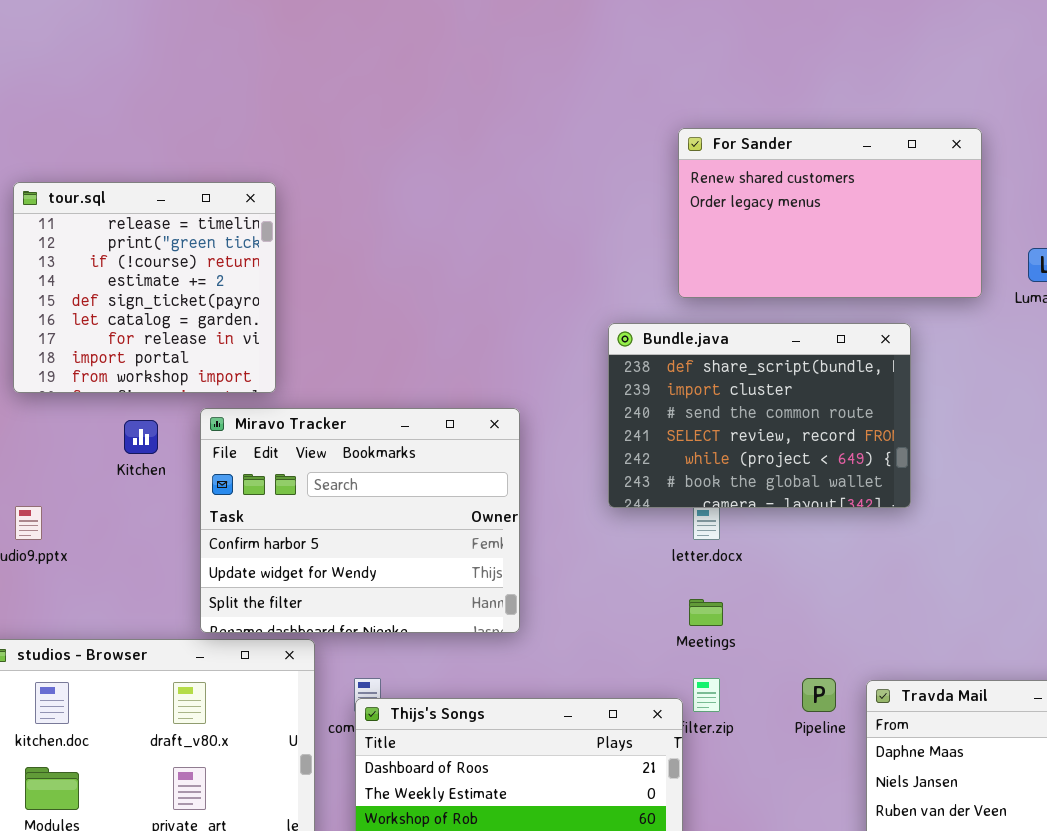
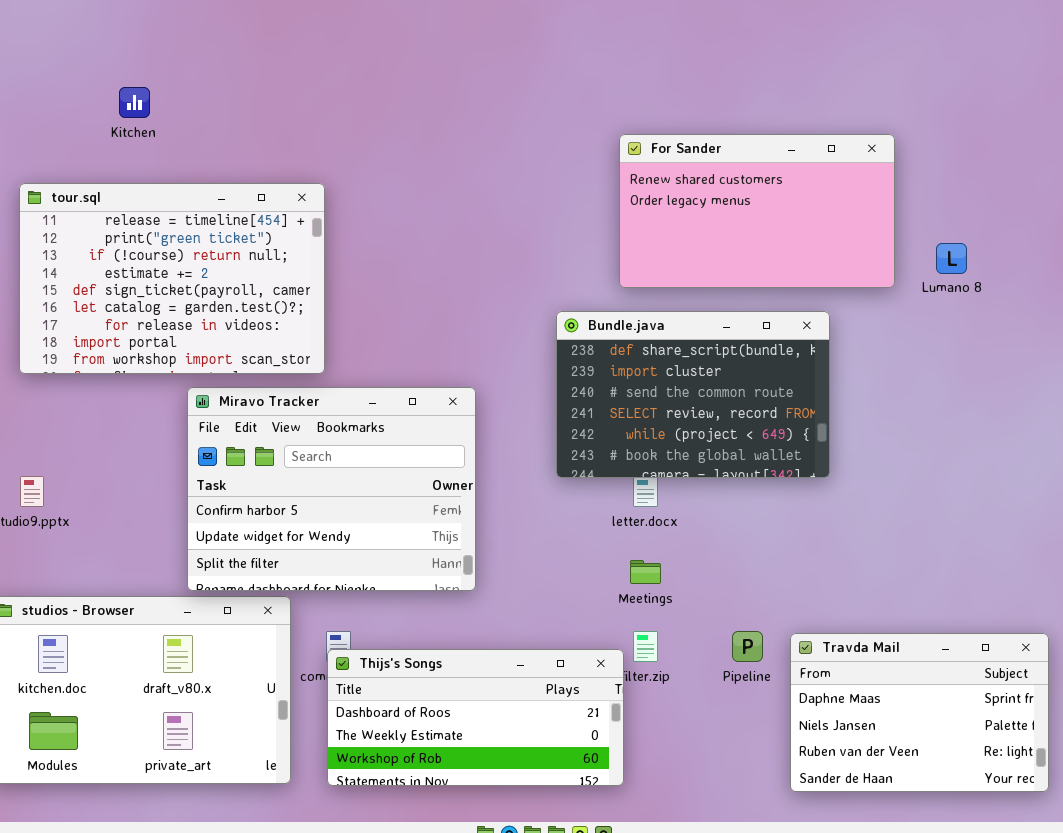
tour.sql: [13,182,276,393] -> [19,183,325,374], resized
Kitchen: [124,420,158,454] -> [119,87,150,118], moved

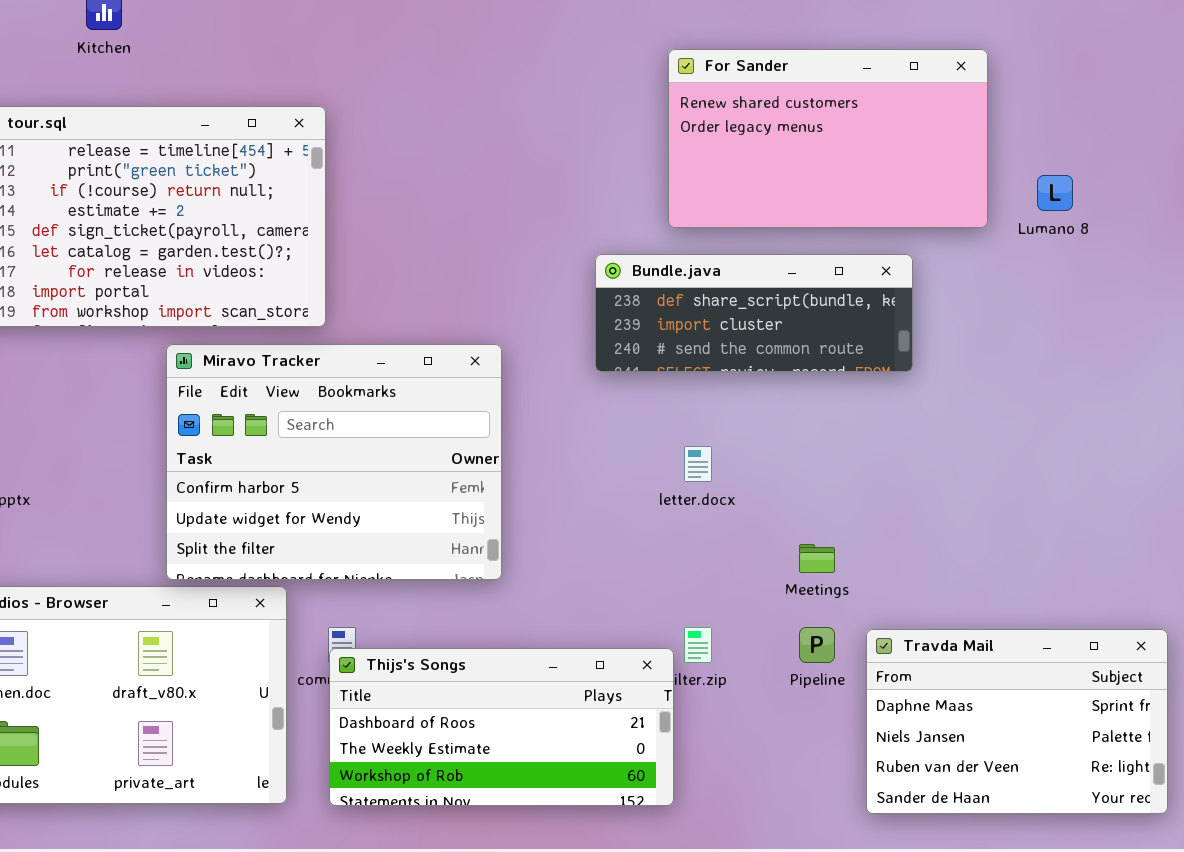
Bundle.java: [556,311,830,478] -> [595,254,913,372], resized
Meetings: [630,560,661,584] -> [799,544,835,573], moved

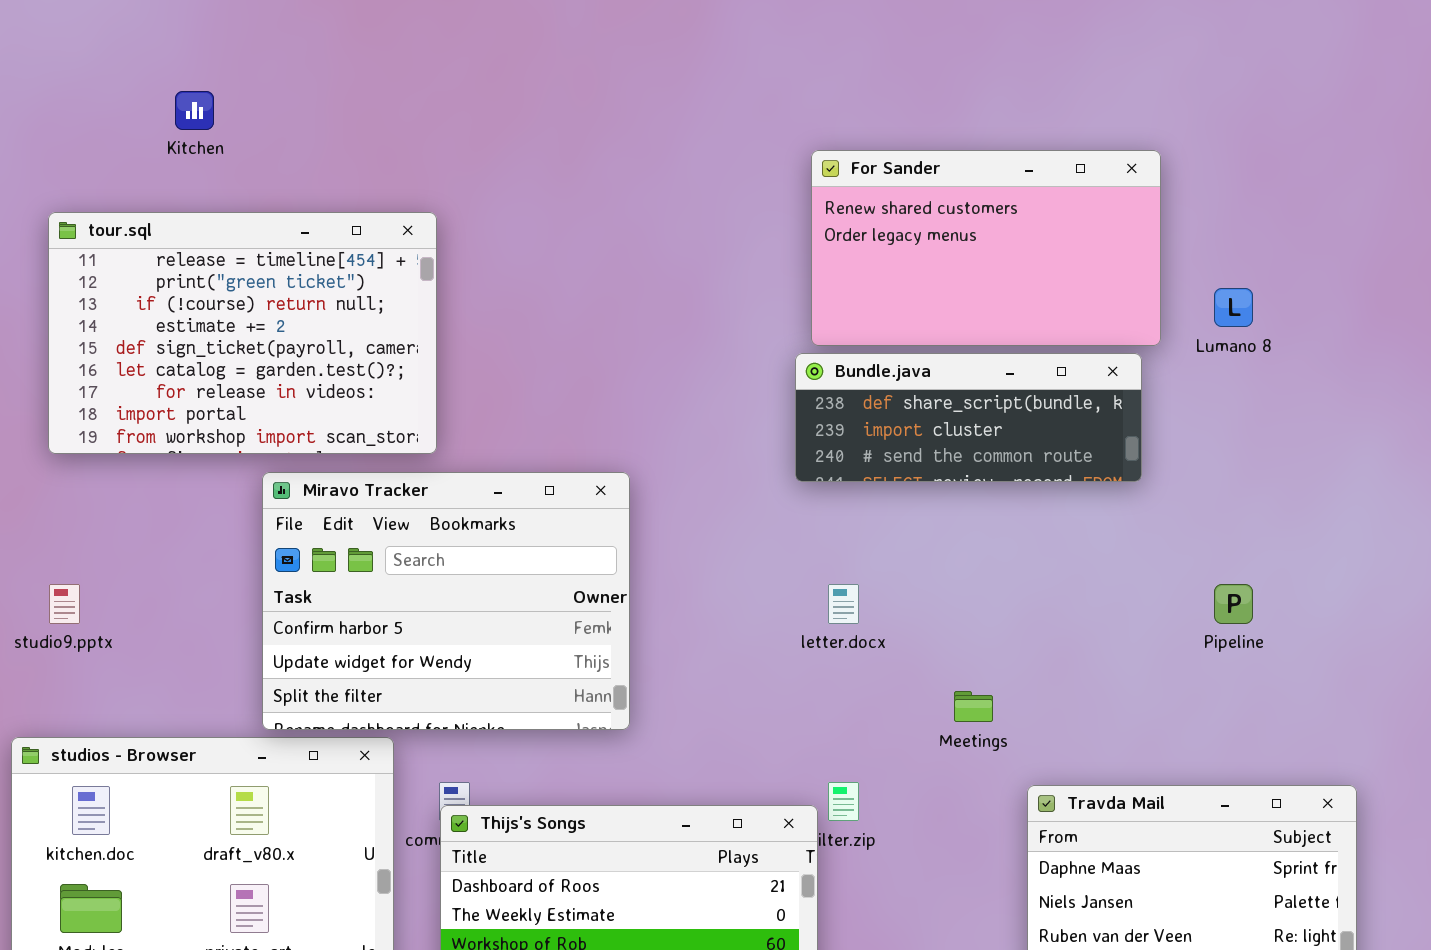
Bundle.java: [595,254,913,372] -> [795,353,1142,482], moved
Pipeline: [799,627,835,663] -> [1214,584,1253,624], moved

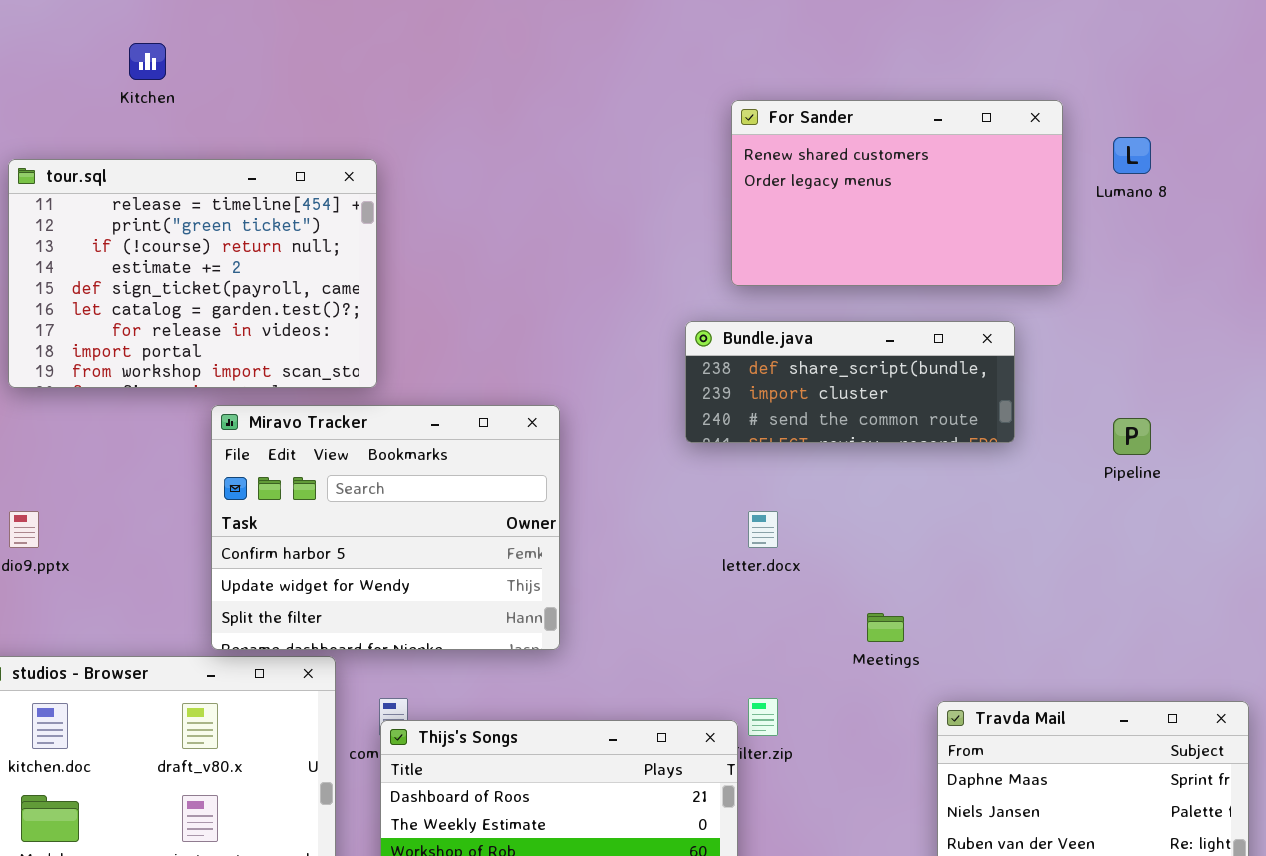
Lumano 8: [1214,288,1253,327] -> [1113,137,1151,174], moved
Bundle.java: [795,353,1142,482] -> [685,321,1015,443], moved
Pipeline: [1214,584,1253,624] -> [1113,418,1151,455], moved

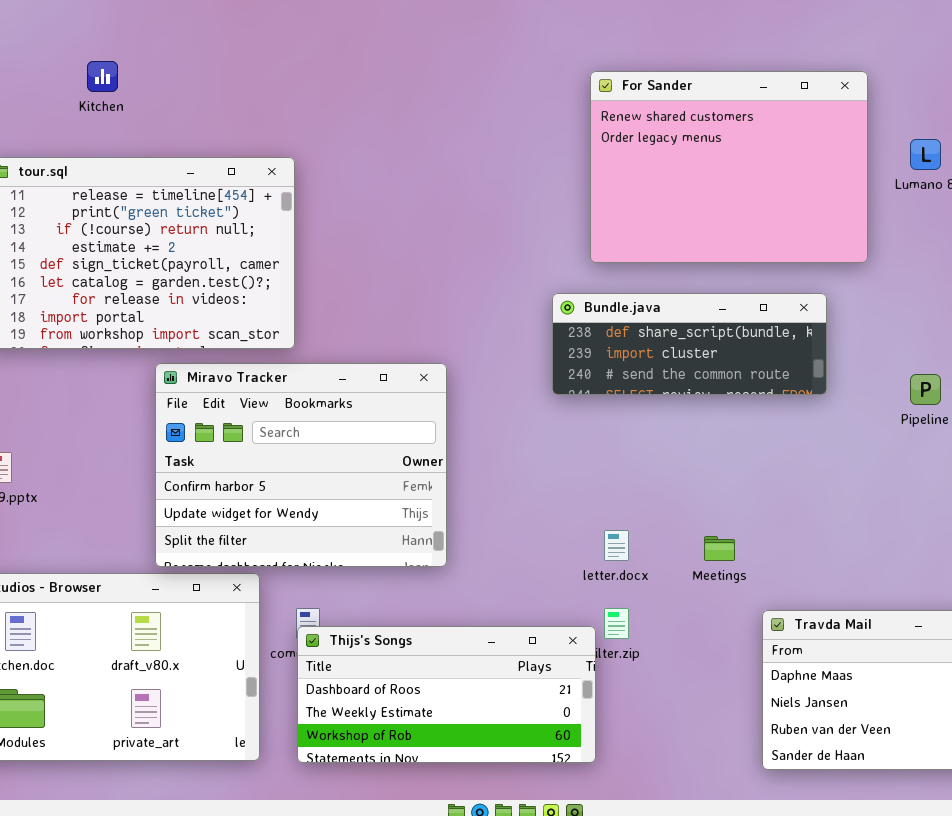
For Sander: [731,100,1063,286] -> [590,71,868,263], resized
letter.docx: [748,511,778,548] -> [604,530,629,561], moved

